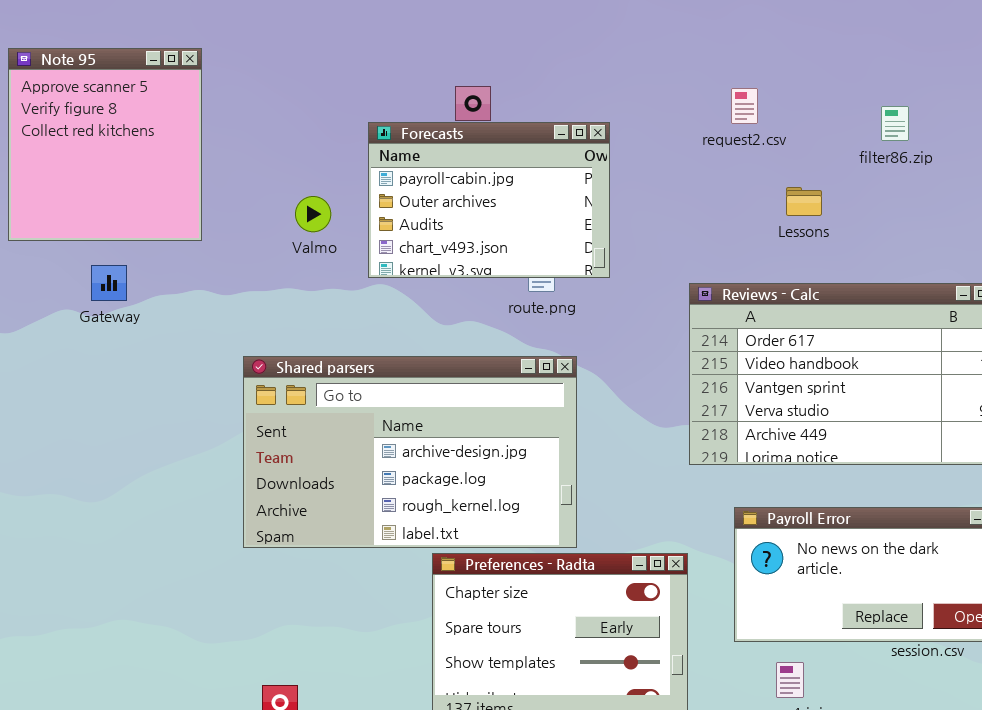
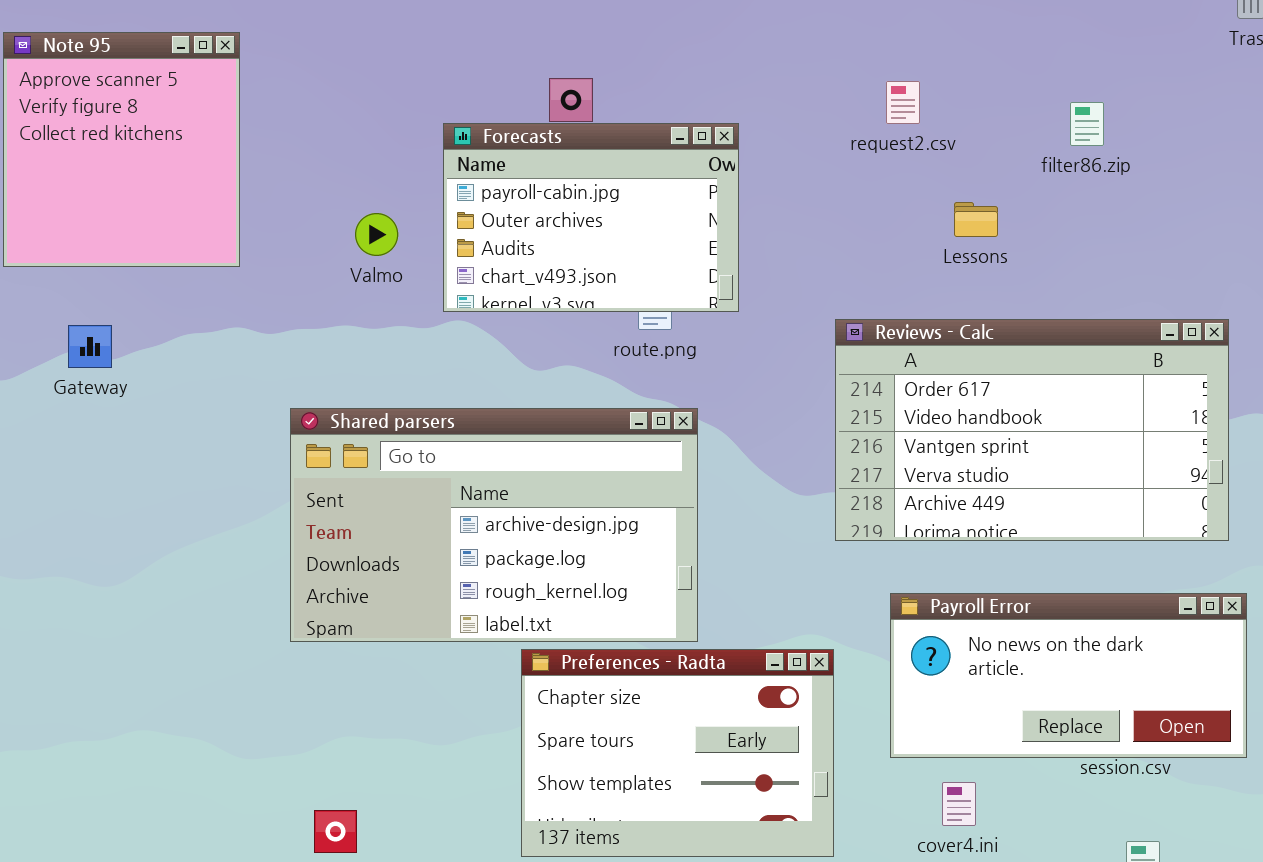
Gateway: [91,265,127,301] -> [68,325,112,368], moved

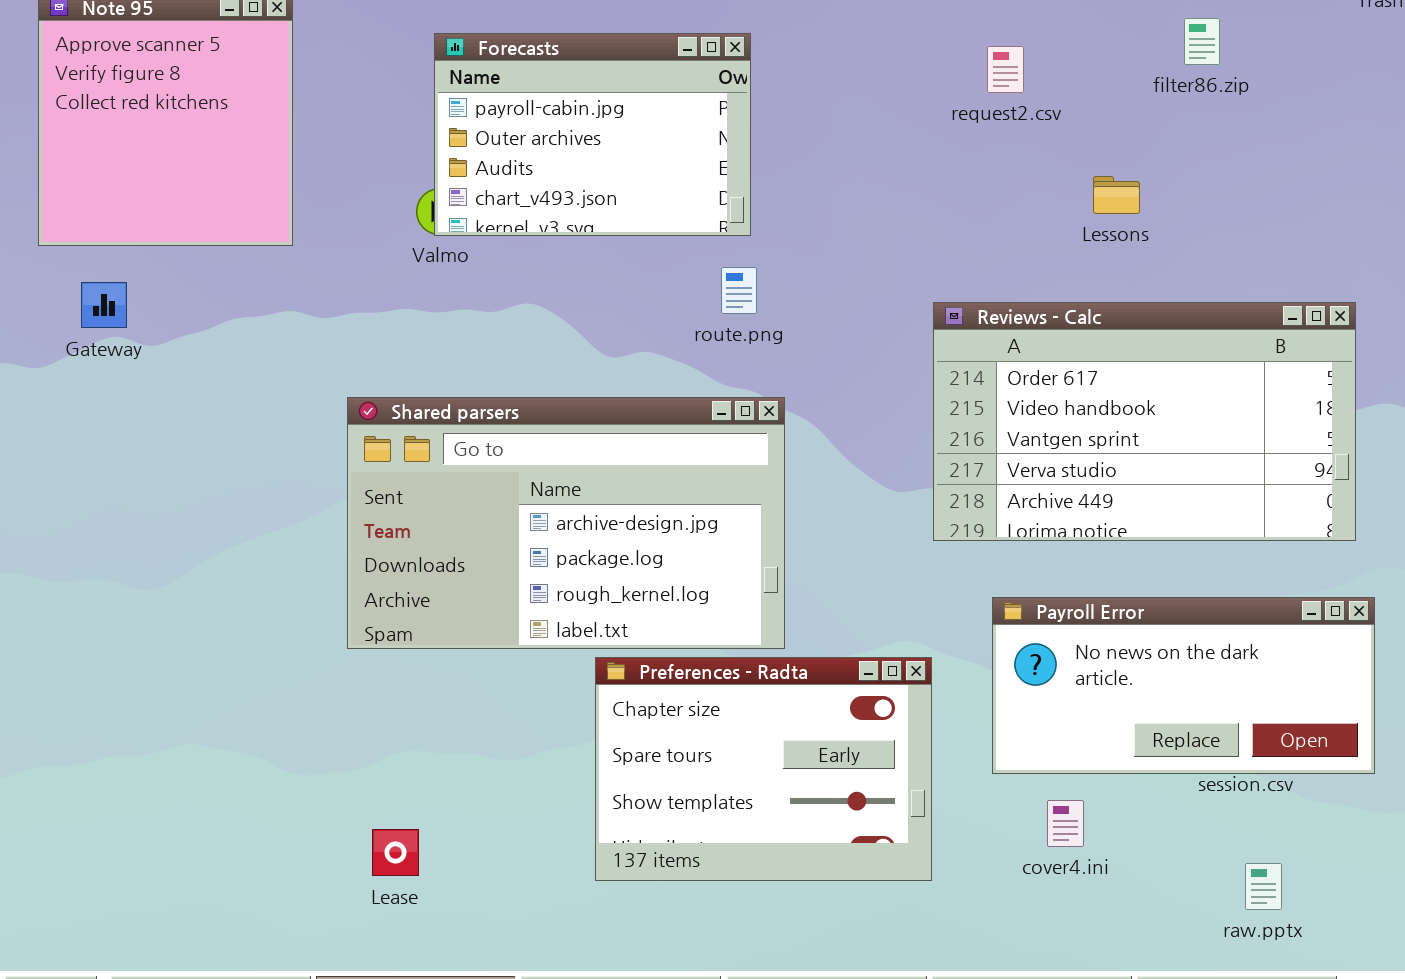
filter86.zip: [1070,102,1104,146] -> [1184,18,1220,65], moved
Forecasts: [443,123,739,312] -> [434,33,751,236], moved
Lessons: [954,202,998,237] -> [1093,176,1140,214], moved
Gateway: [68,325,112,368] -> [81,282,127,328], moved

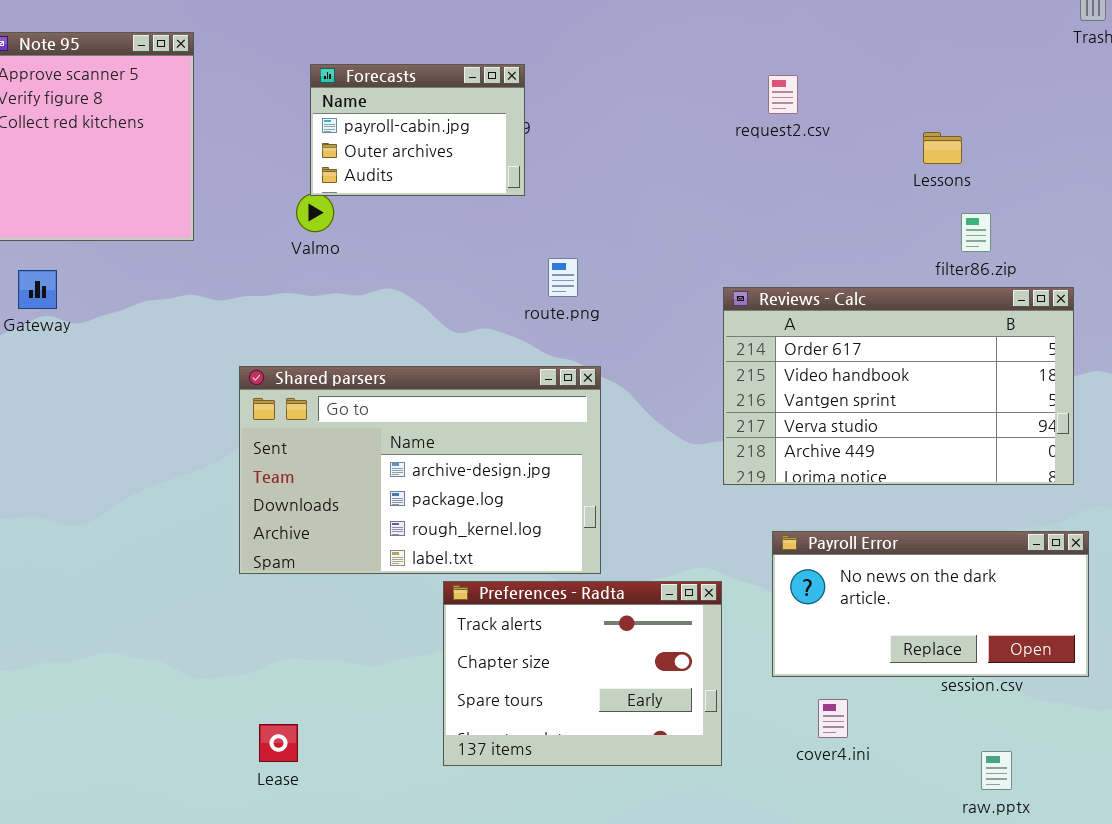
filter86.zip: [1184,18,1220,65] -> [961,213,991,252], moved
Forecasts: [434,33,751,236] -> [310,64,525,196], resized
Lessons: [1093,176,1140,214] -> [923,132,962,164], moved
Preferences - Radta: [595,657,932,881] -> [443,581,722,766], scrolled up 1 row

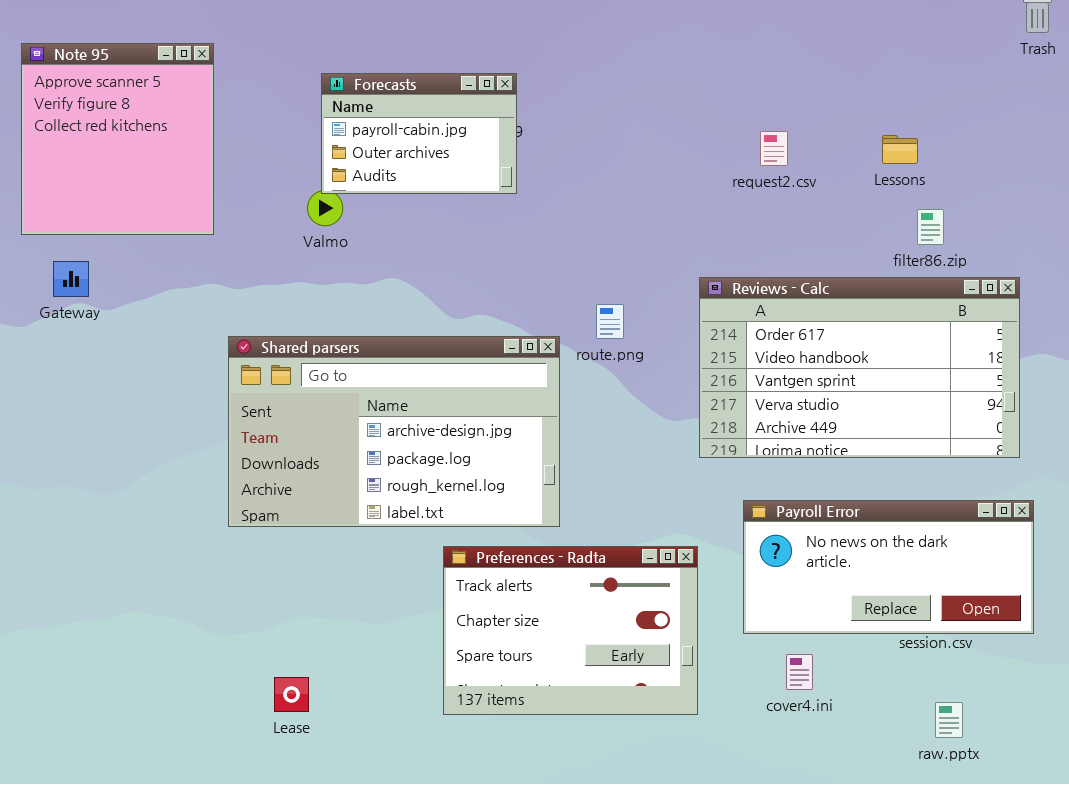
request2.csv: [768,75,798,114] -> [760,131,788,166], moved
route.png: [548,258,578,297] -> [596,304,624,339], moved
Shared parsers: [239,366,601,574] -> [228,336,560,527], moved

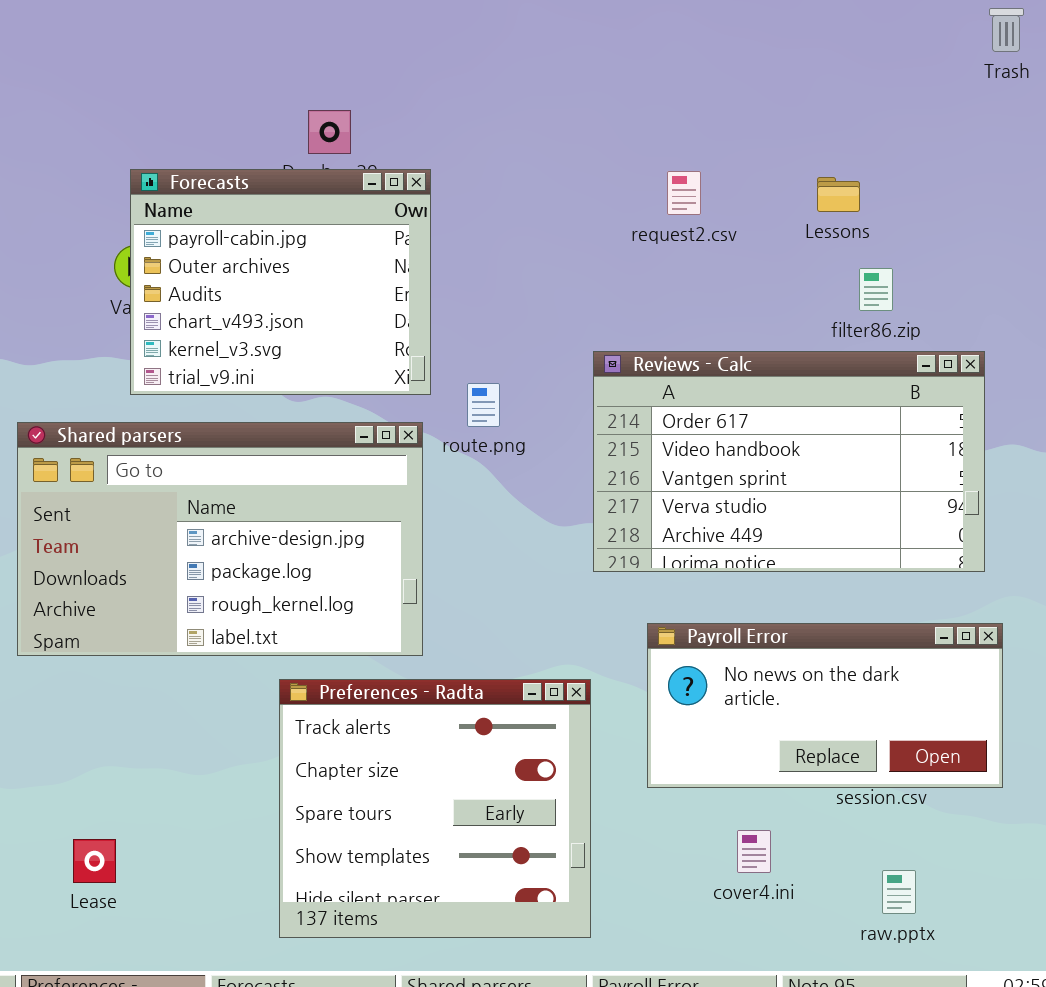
Forecasts: [321,73,517,194] -> [130,169,431,395], moved, resized
Preferences - Radta: [443,546,698,715] -> [279,679,591,938], resized
cover4.ini: [786,654,813,690] -> [737,830,771,873], moved

